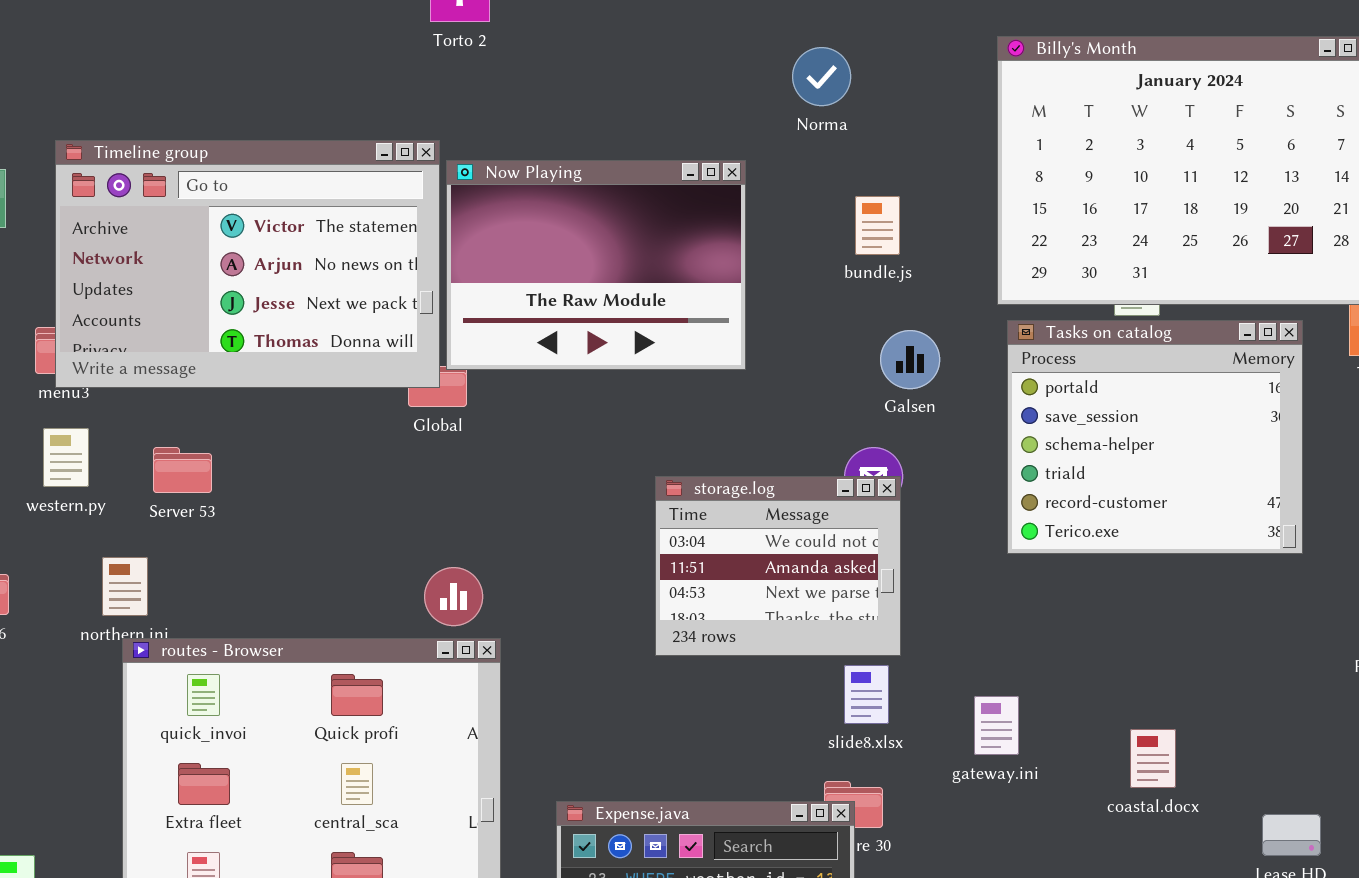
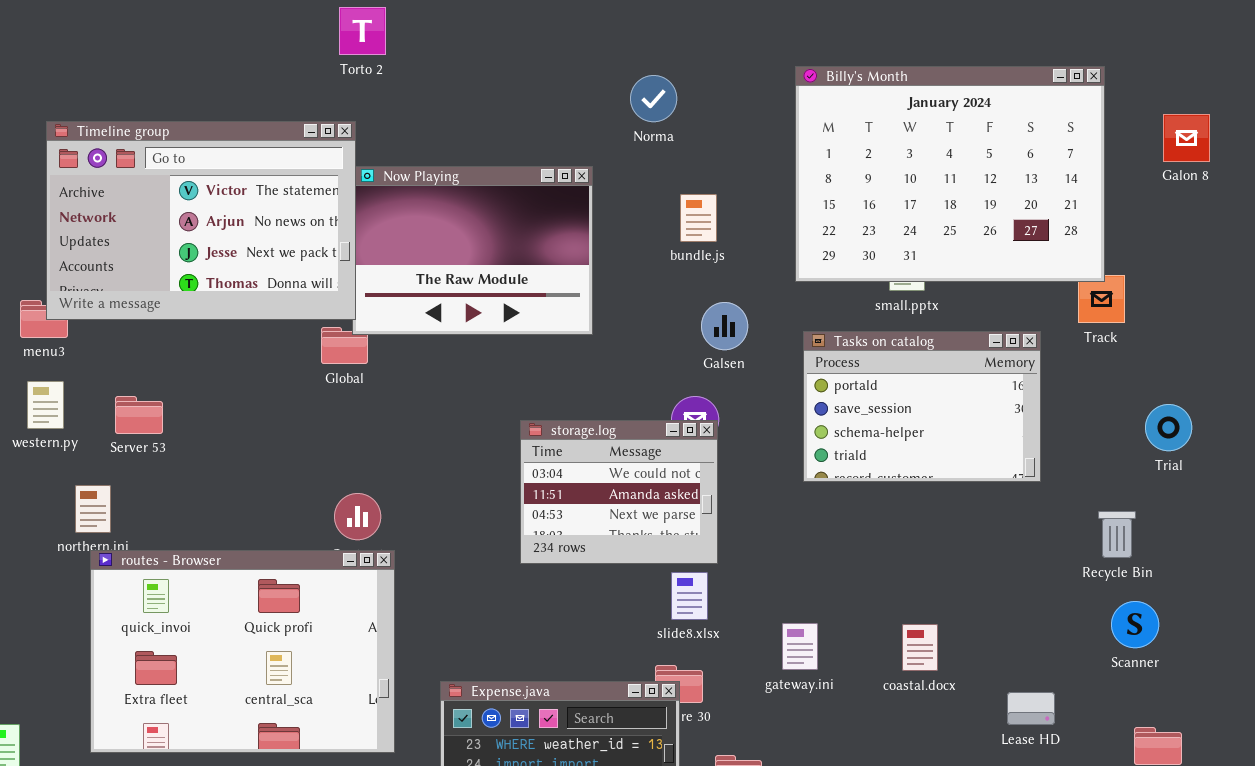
Timeline group: [55,140,440,388] -> [46,121,356,320], moved
Tasks on catalog: [1007,320,1303,554] -> [803,331,1041,482], resized
gateway.ini: [974,696,1019,755] -> [782,623,818,670], moved

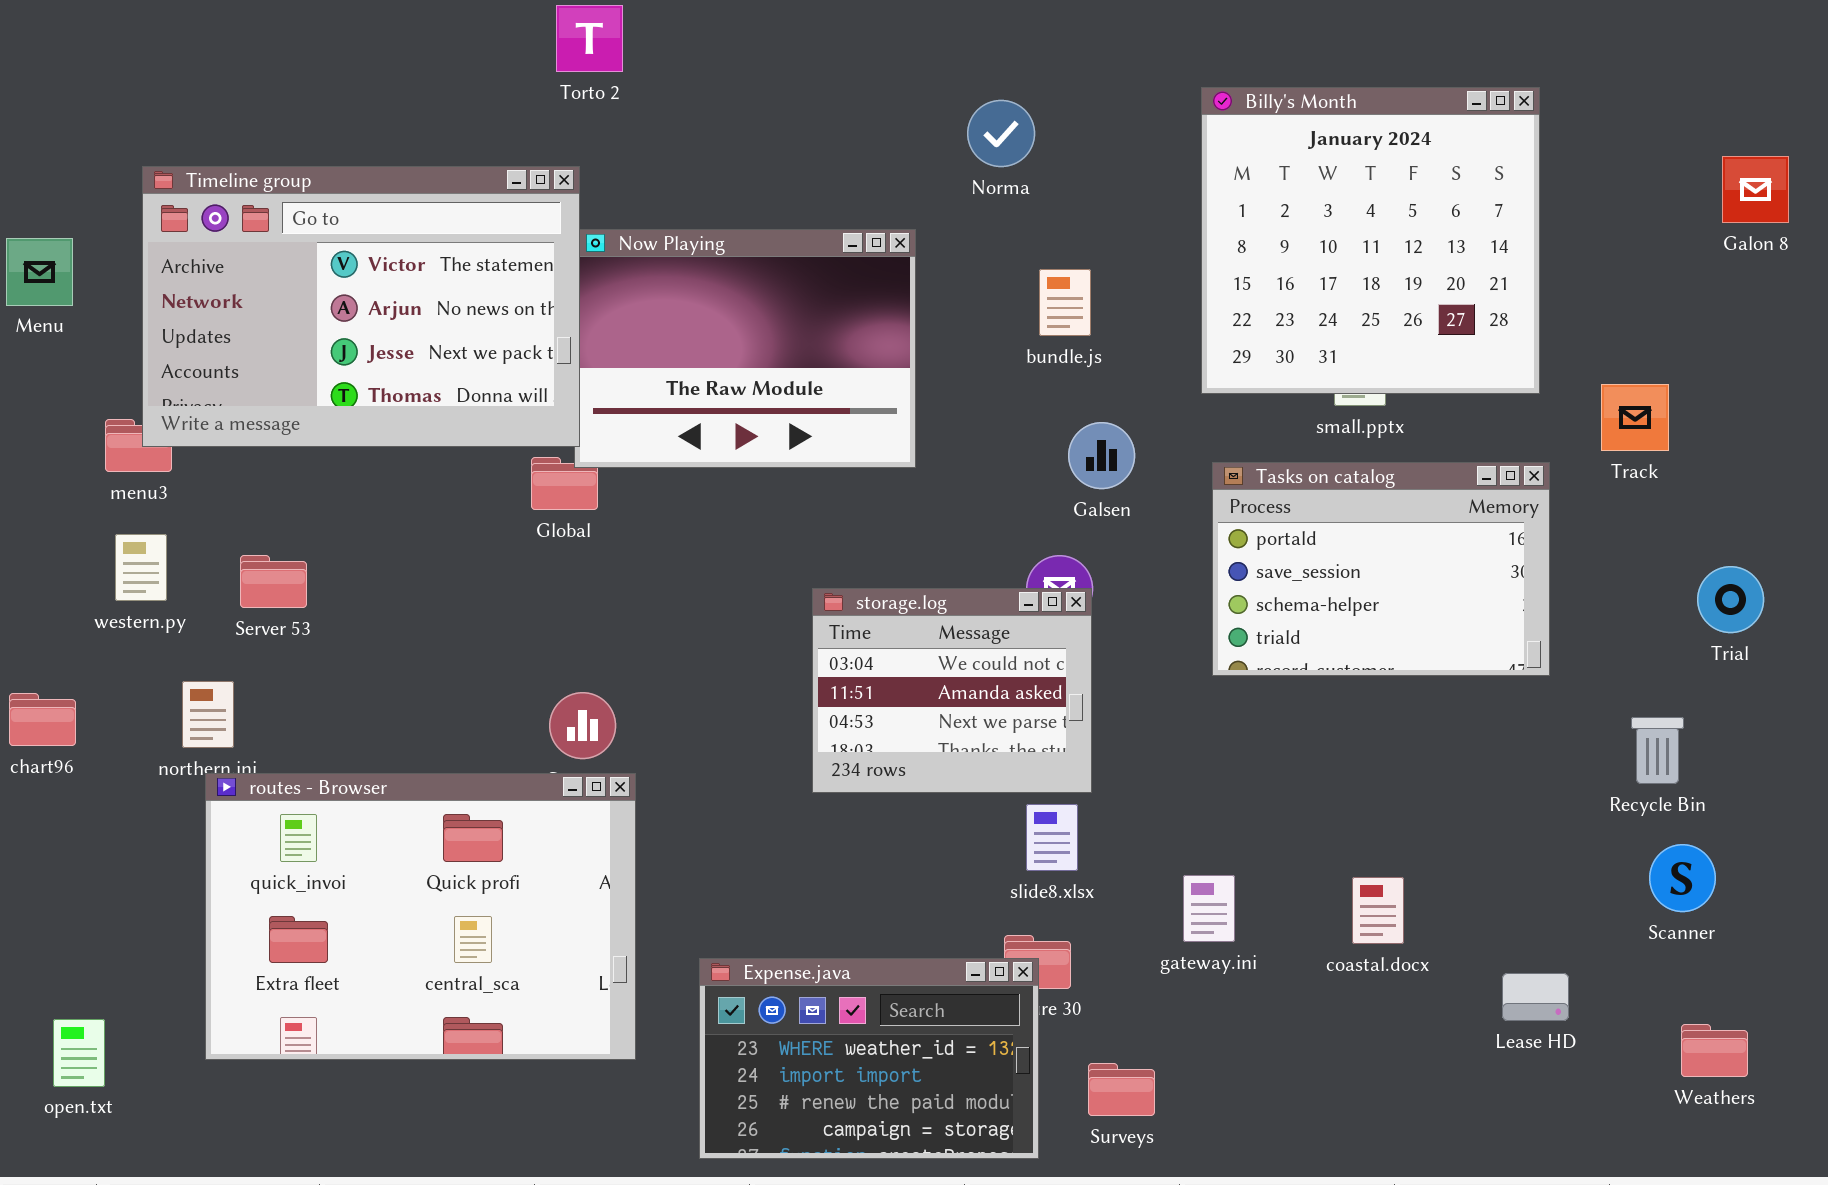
Billy's Month: [795,66,1105,282] -> [1201,87,1540,394], resized

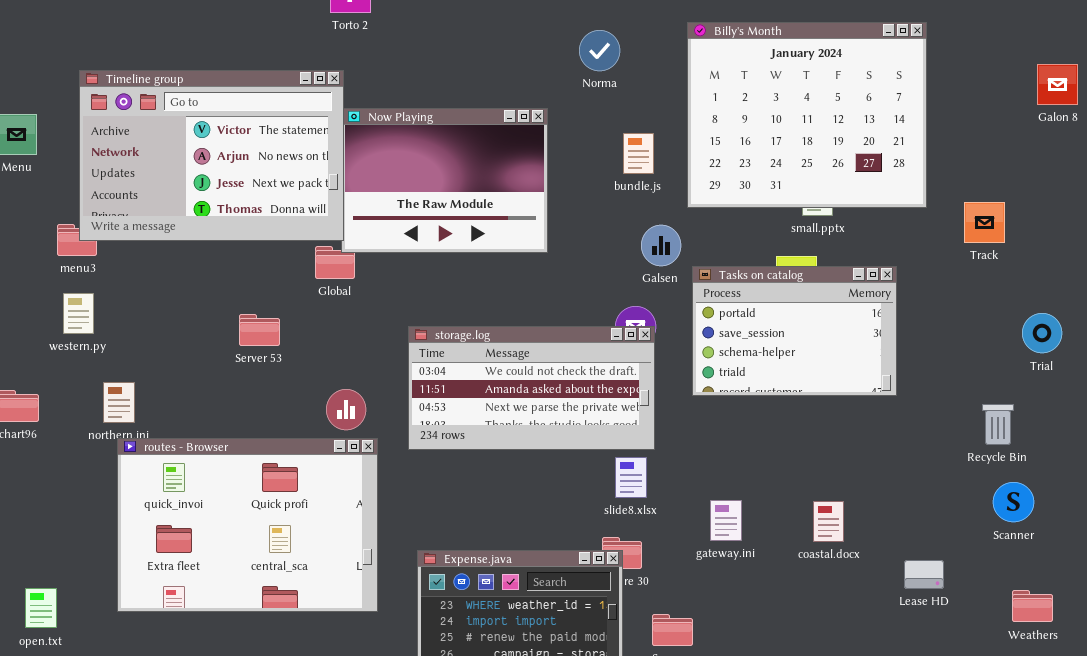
Billy's Month: [1201,87,1540,394] -> [687,22,927,208], resized
Tasks on catalog: [1212,462,1550,676] -> [692,266,897,396], moved
Server 53: [240,555,307,608] -> [239,314,280,346], moved
storage.log: [812,588,1092,793] -> [408,326,655,450], resized

